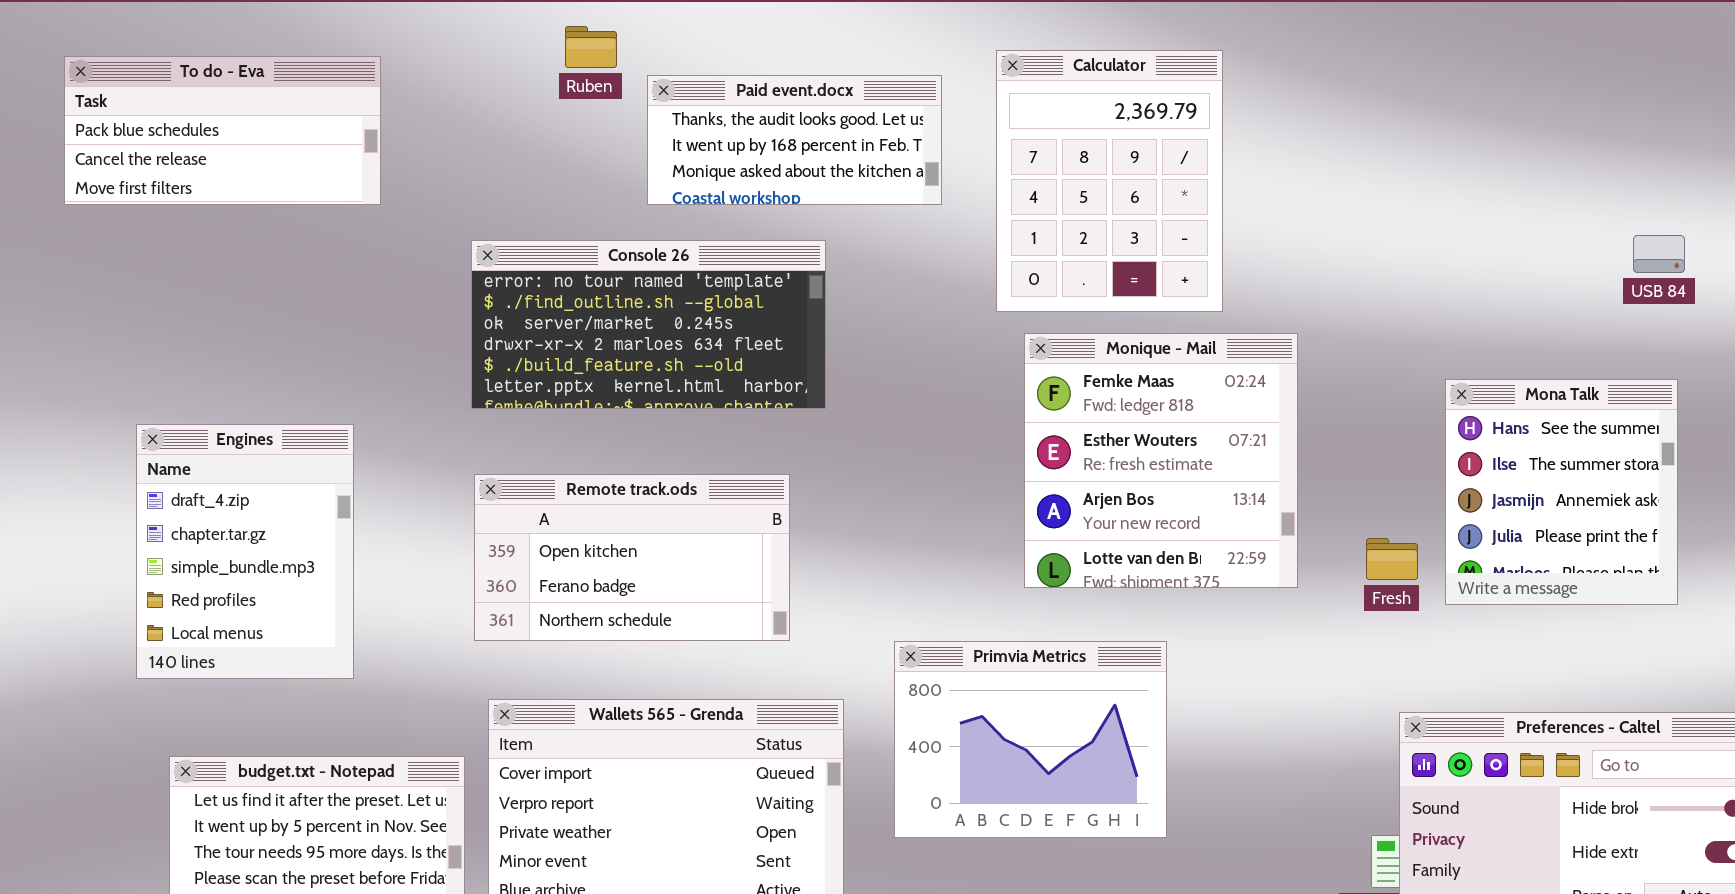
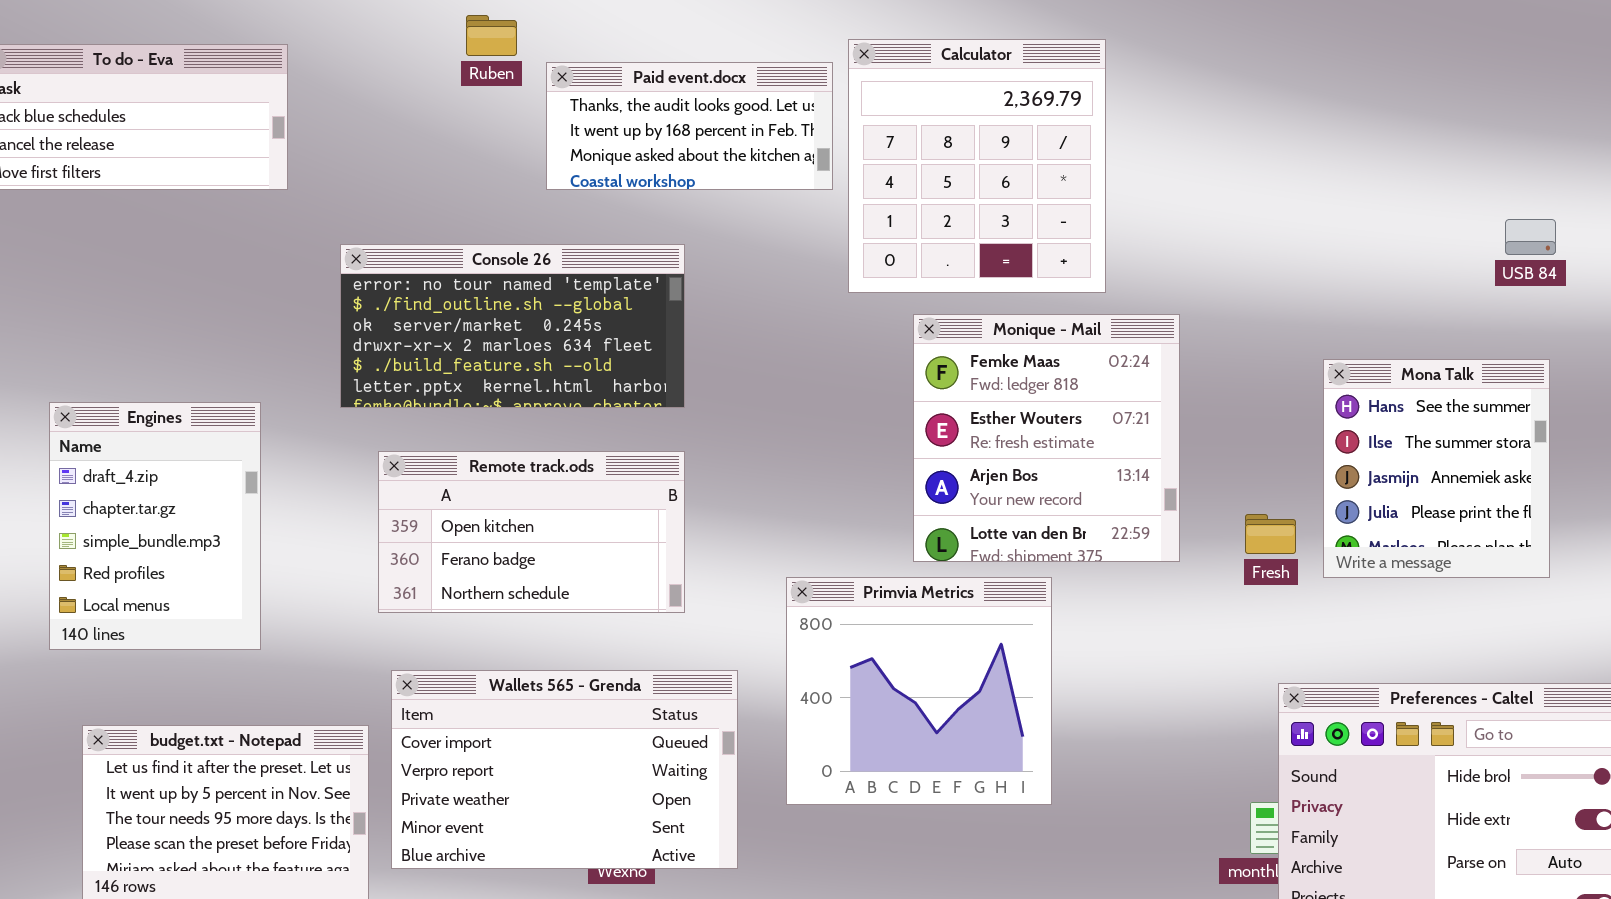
Calculator: [996,50,1223,312] -> [848,39,1106,293], resized
Console 26: [471,240,826,409] -> [340,244,685,408], moved
Primvia Metrics: [894,641,1167,838] -> [786,577,1052,805], resized

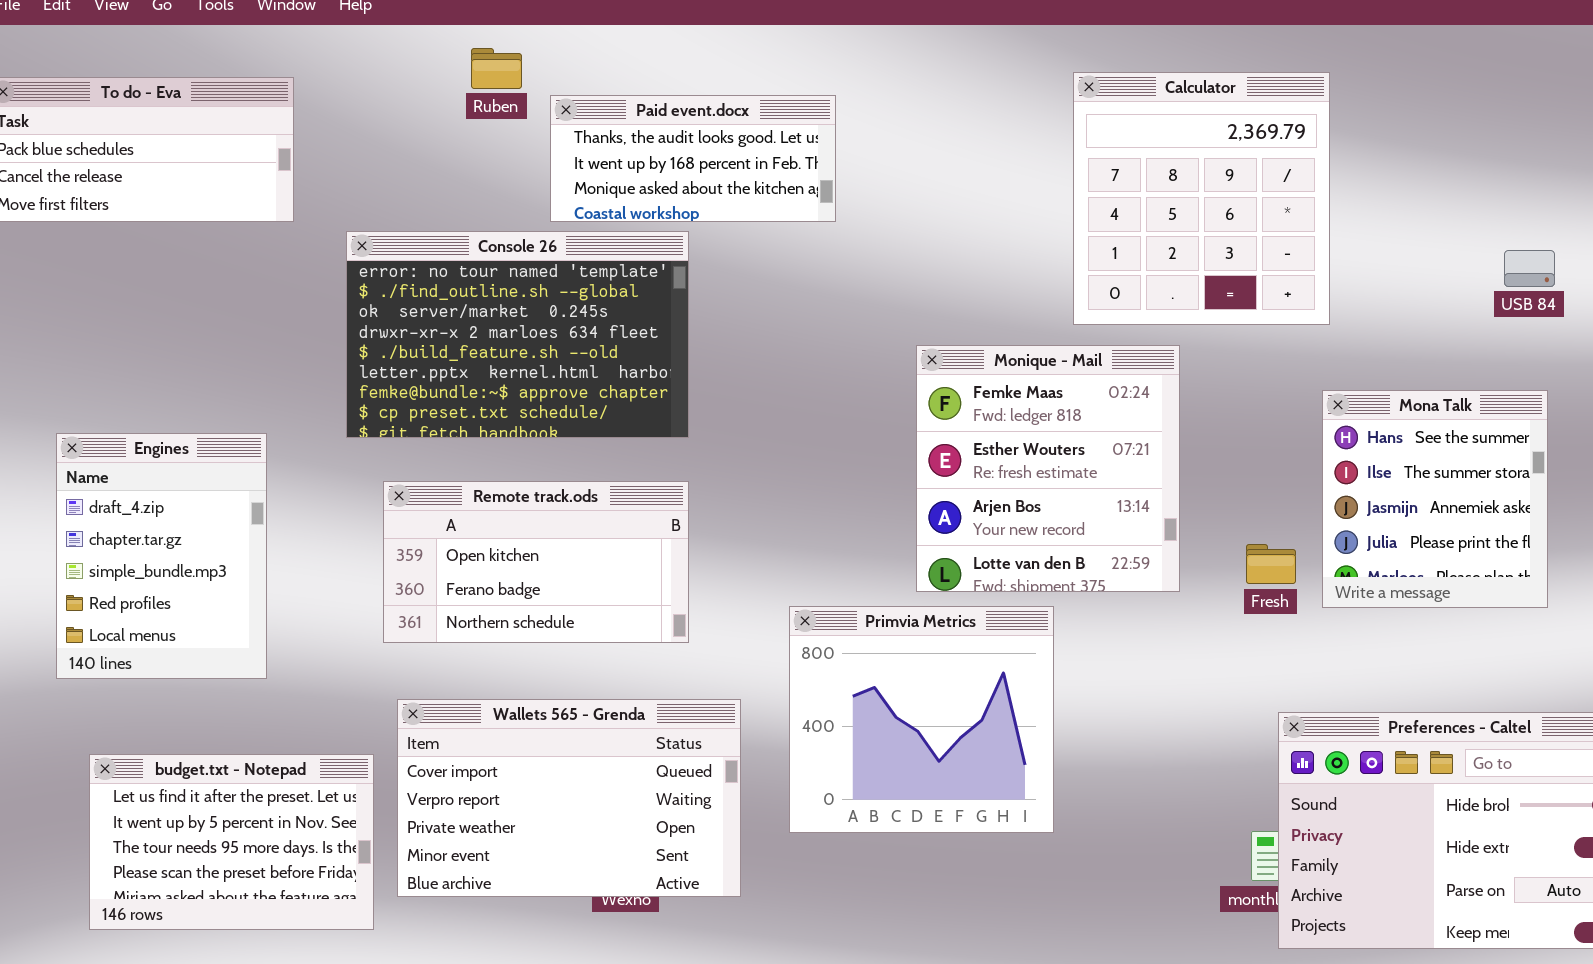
Calculator: [848,39,1106,293] -> [1073,72,1330,325], moved
Console 26: [340,244,685,408] -> [346,231,689,438], resized

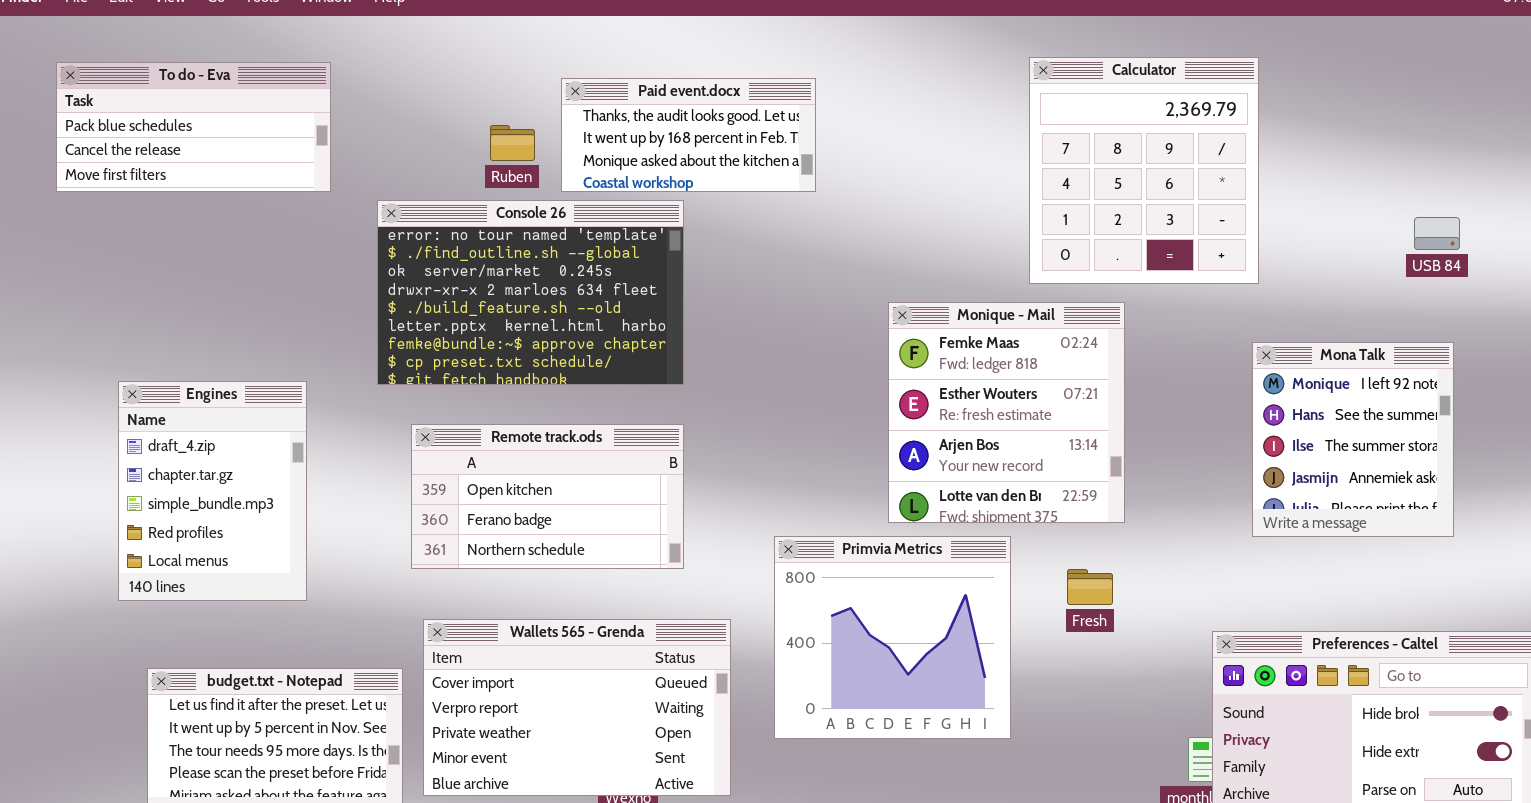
Ruben: [471,48,522,89] -> [490,125,535,161], moved
Mona Talk: [1322,390,1548,608] -> [1252,342,1454,537], scrolled up 1 row
Fresh: [1246,544,1296,584] -> [1067,569,1113,605], moved

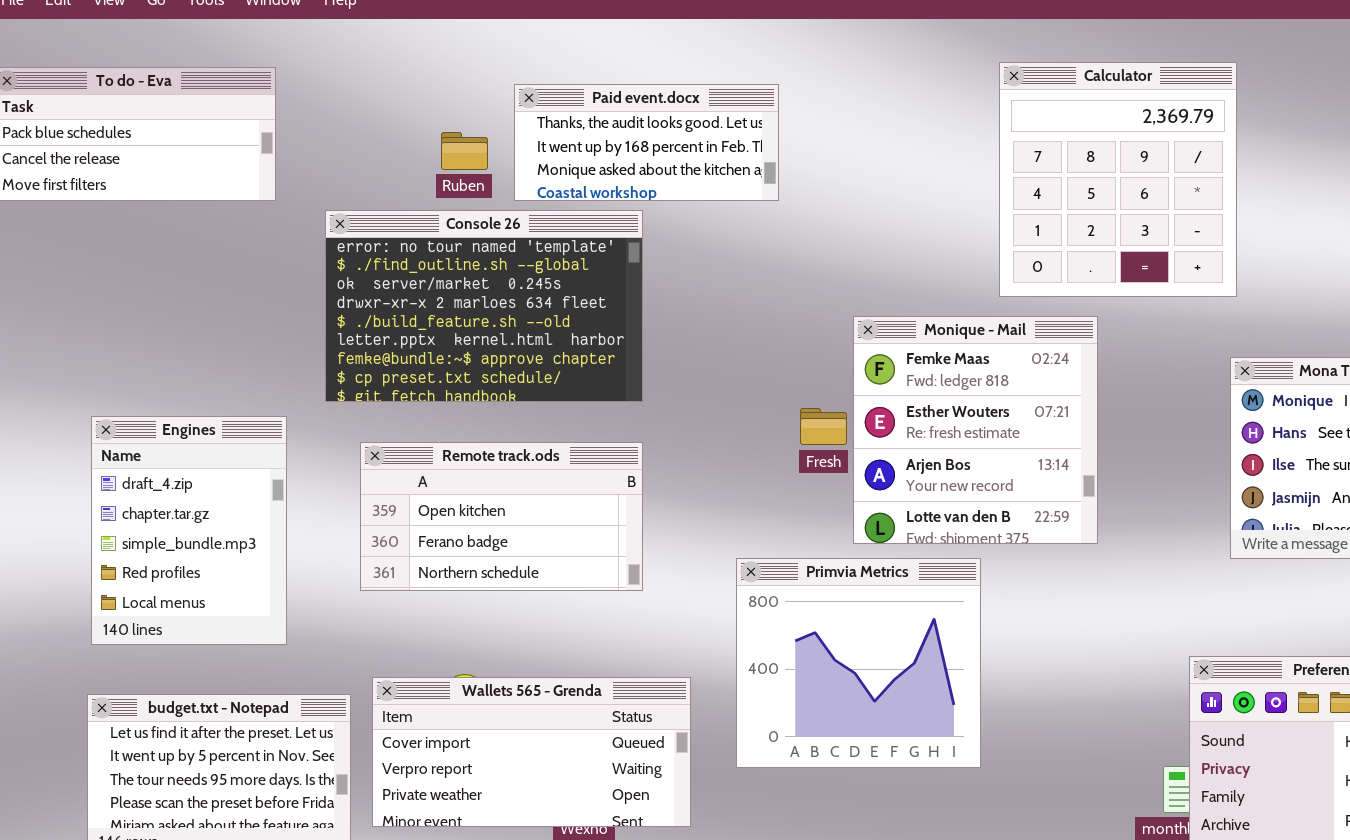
Engines: [118,381,307,601] -> [91,416,287,645], moved
Fresh: [1067,569,1113,605] -> [800,408,847,445], moved
Wallets 565 - Grenda: [423,619,731,796] -> [372,677,691,827], resized

